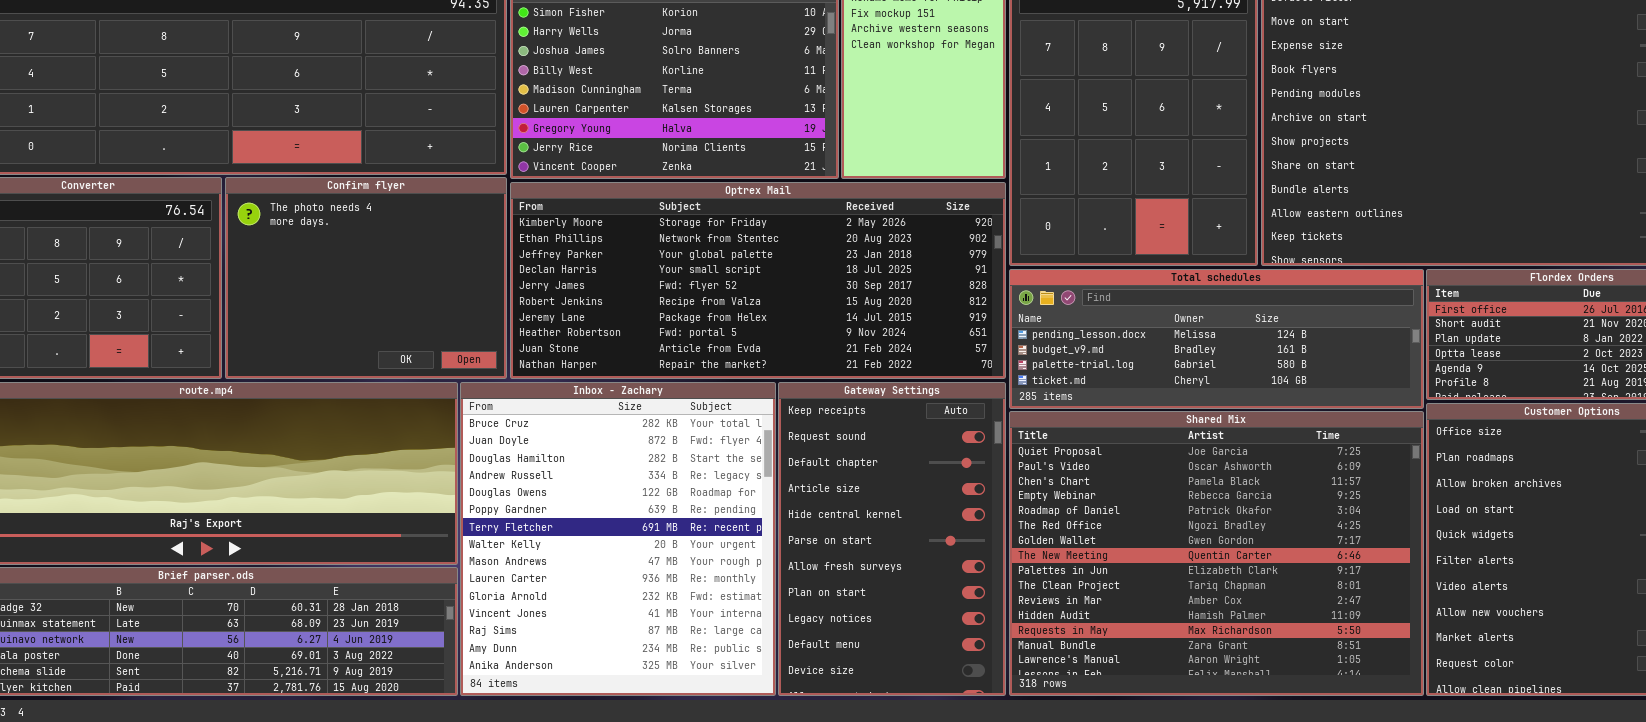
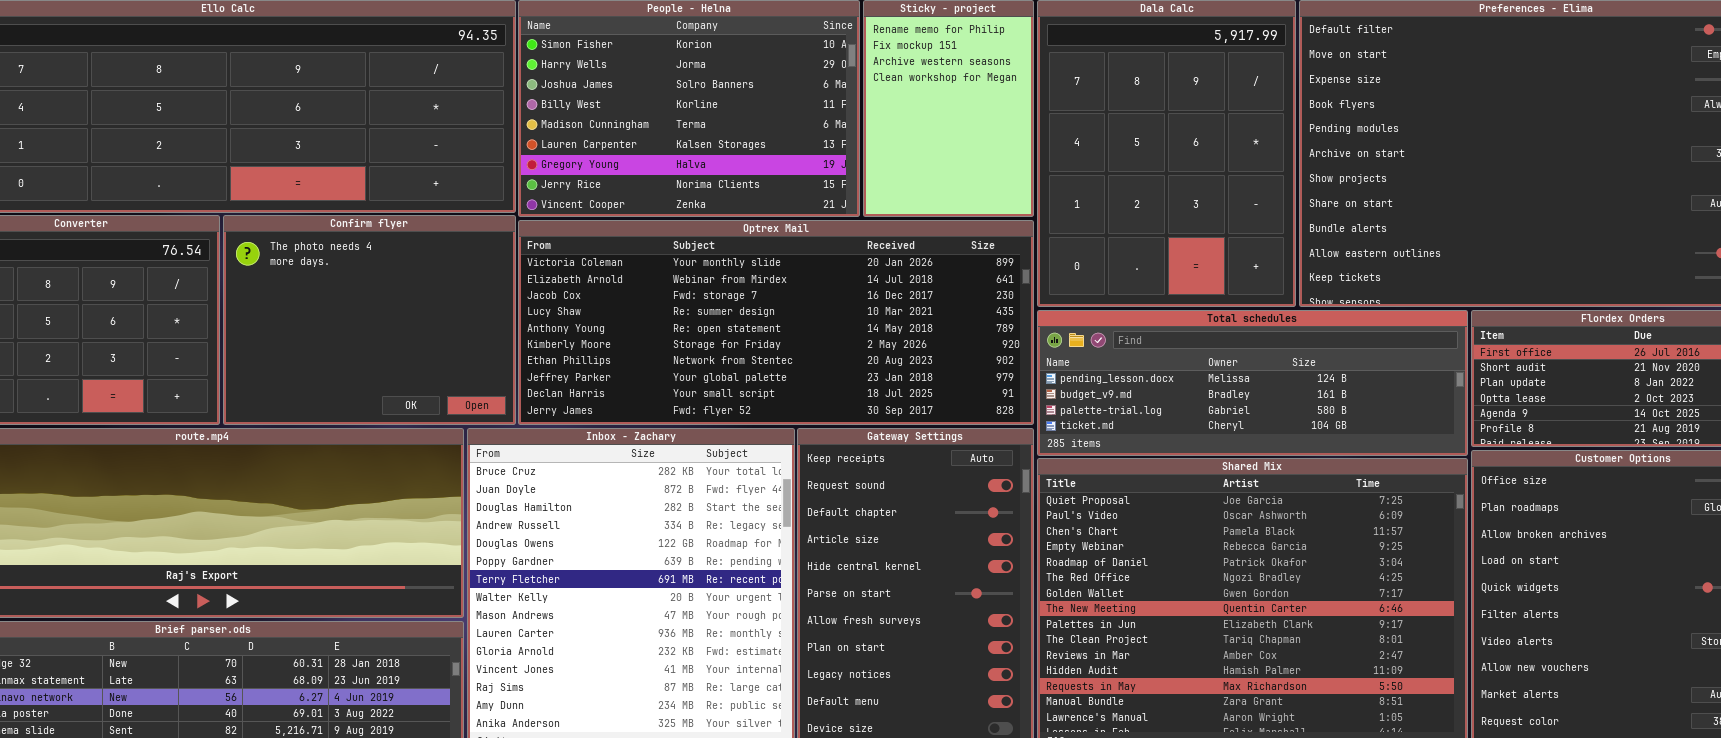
Optrex Mail: [510,182,1006,379] -> [518,220,1034,425], scrolled up 5 rows

